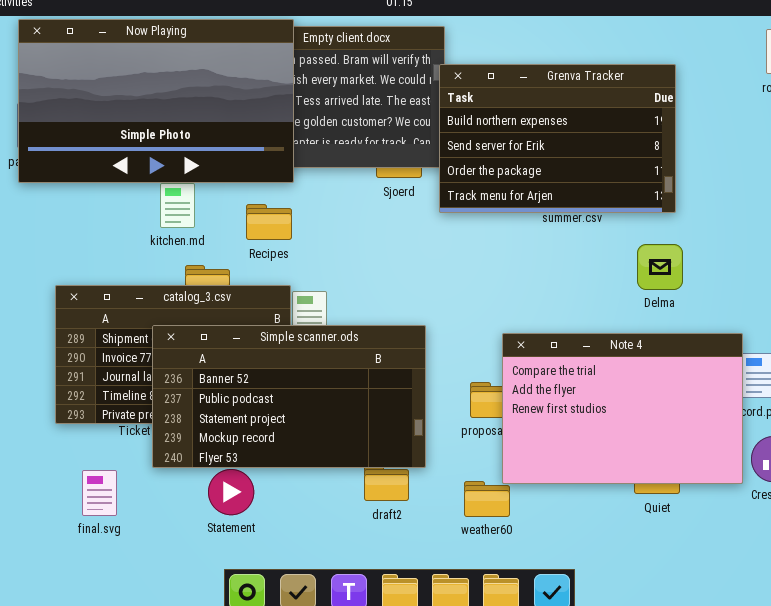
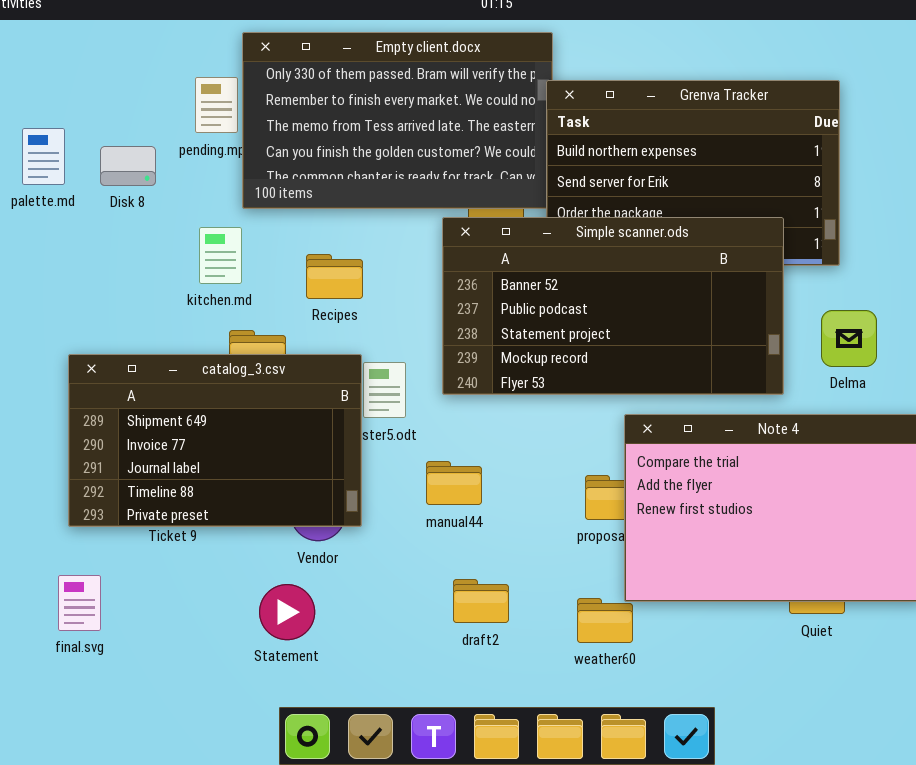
Now Playing: [18,19,294,183] -> none, closed
Delma: [637,244,683,290] -> [821,310,877,367], moved
Simple scanner.ods: [152,325,426,468] -> [442,217,784,395], moved
final.svg: [82,470,117,516] -> [58,575,101,631], moved

